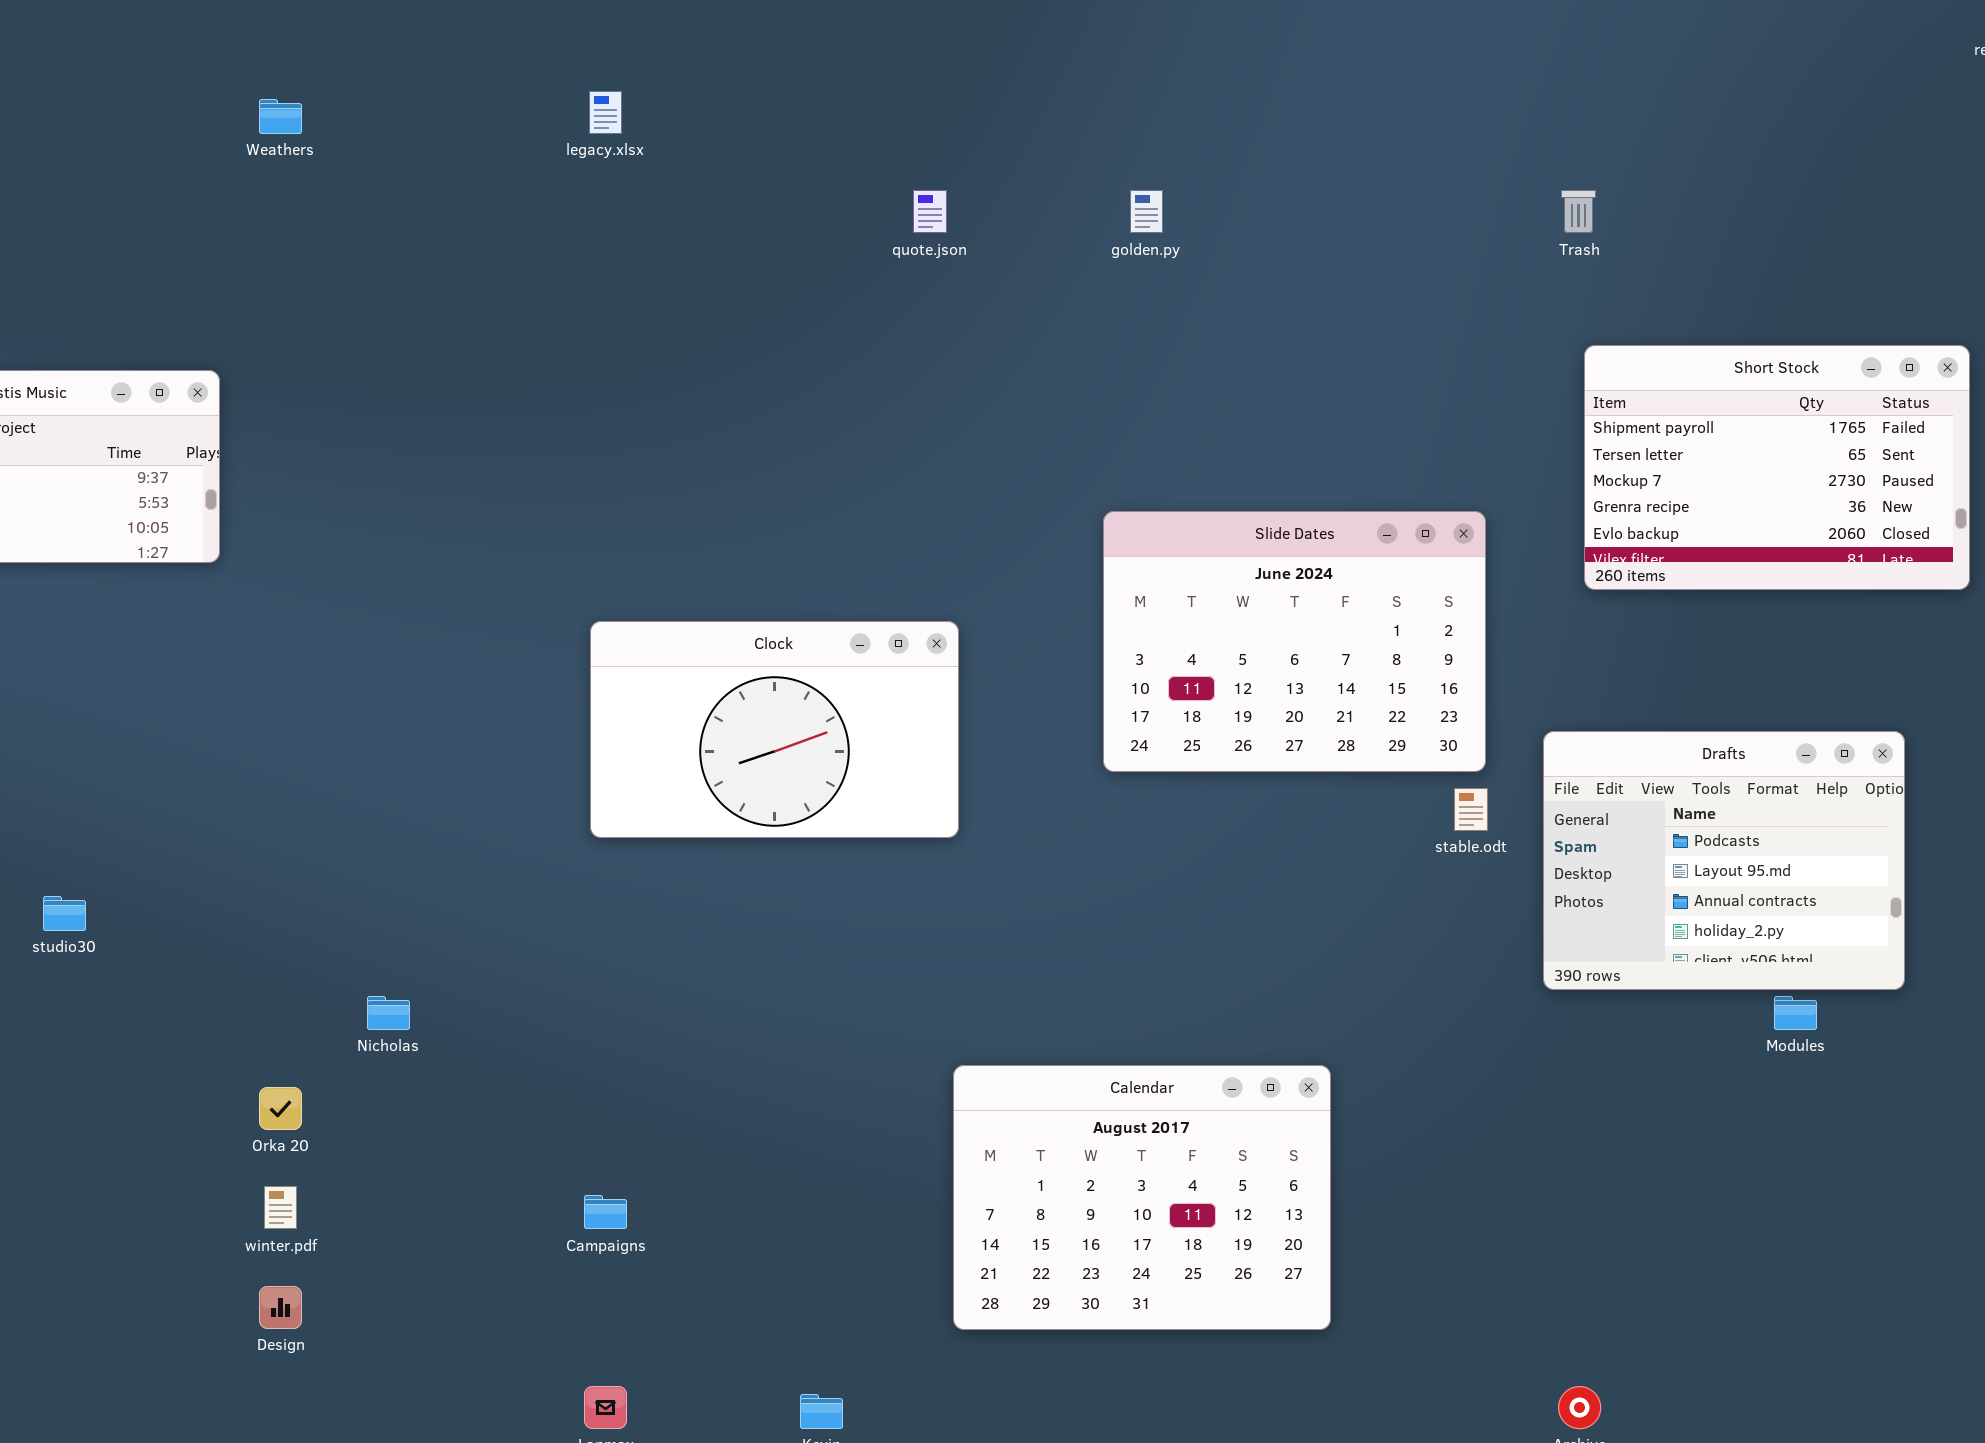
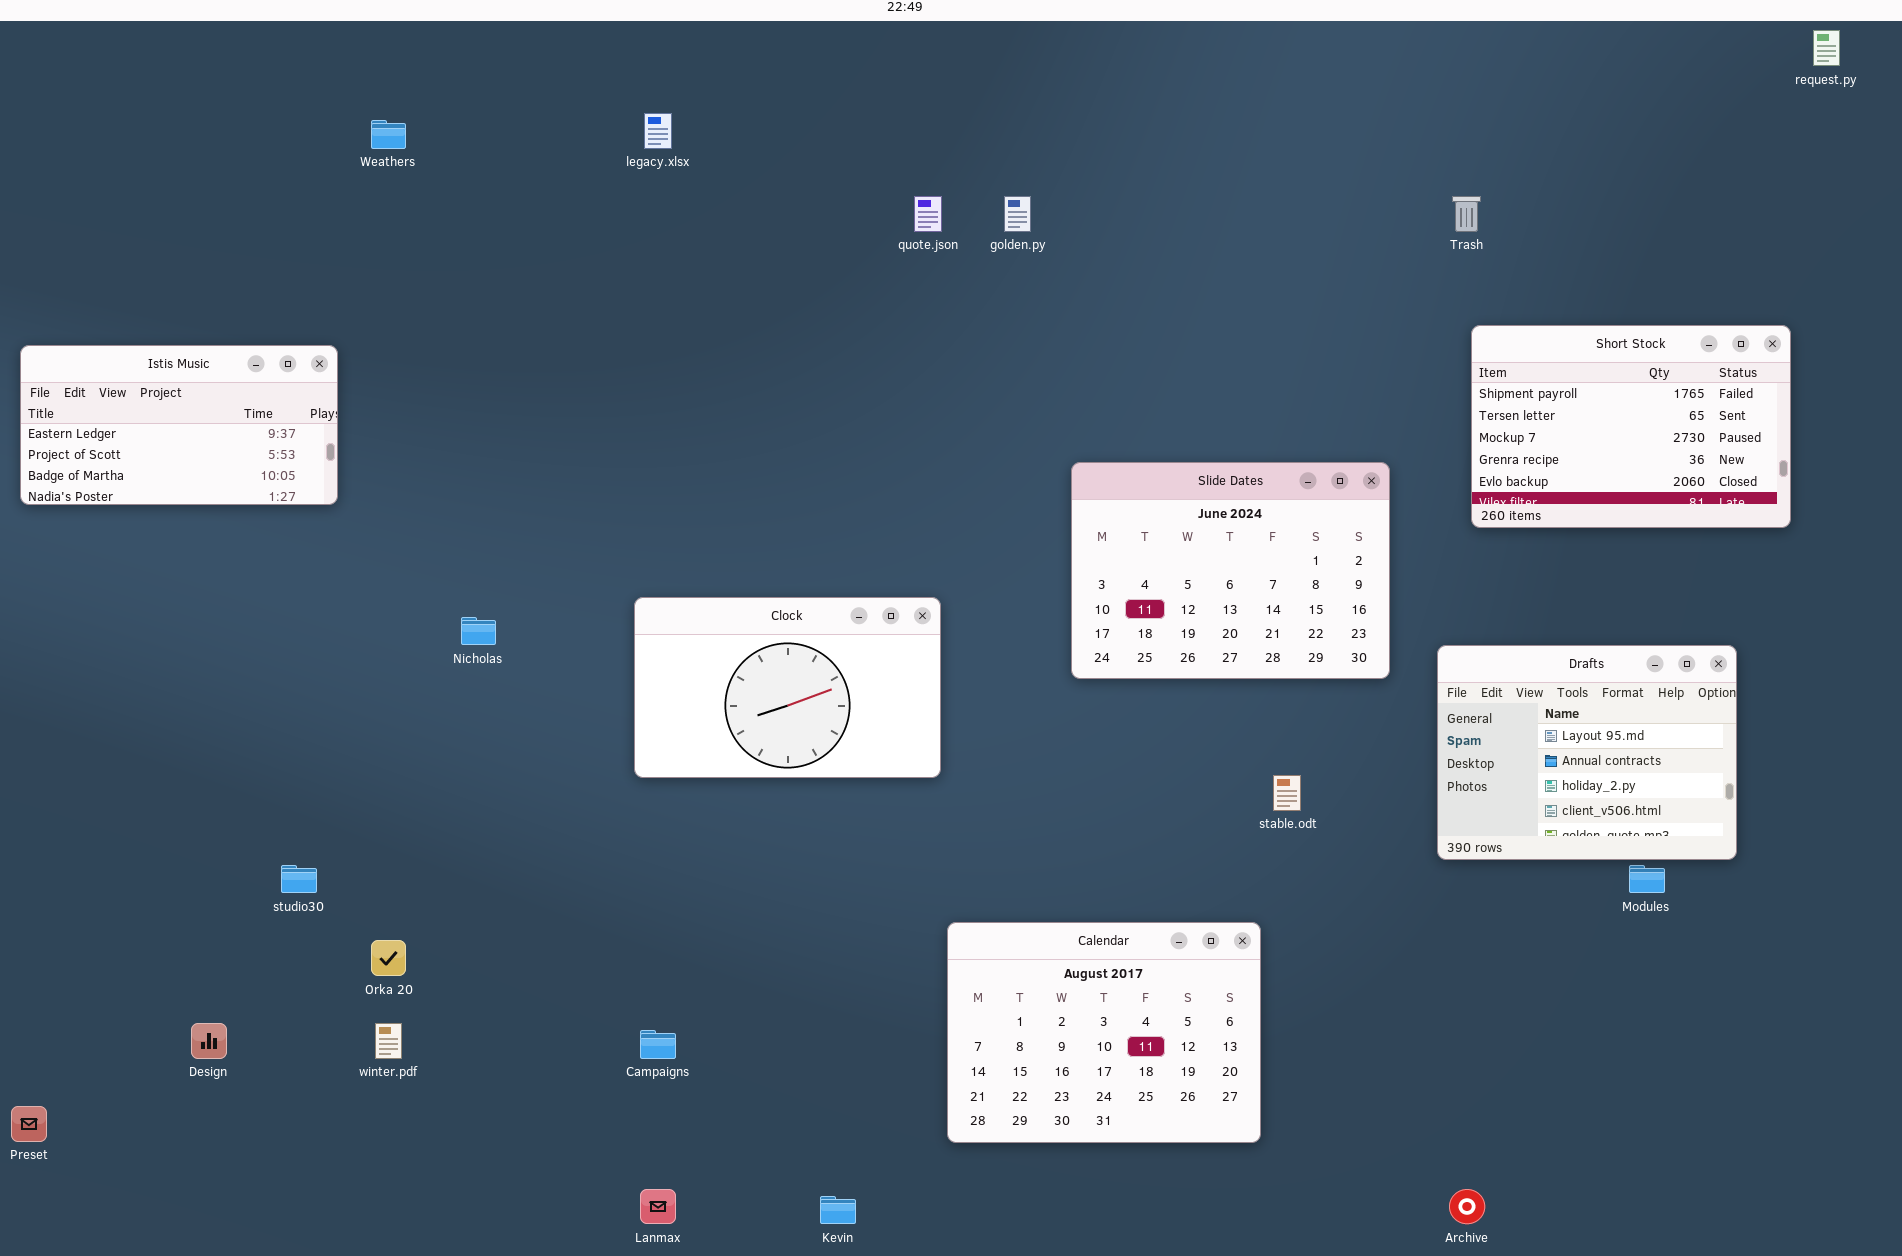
golden.py: [1130,190,1163,233] -> [1004,196,1031,232], moved
Clock: [590,621,959,838] -> [634,597,941,778], moved
Drafts: [1543,731,1905,990] -> [1437,645,1737,860], scrolled down 1 row
stable.odt: [1454,788,1488,831] -> [1273,775,1301,811], moved
studio30: [43,896,86,931] -> [281,865,317,893], moved
Nicholas: [367,996,410,1030] -> [461,617,496,645], moved
Design: [259,1286,302,1329] -> [191,1023,227,1059], moved

